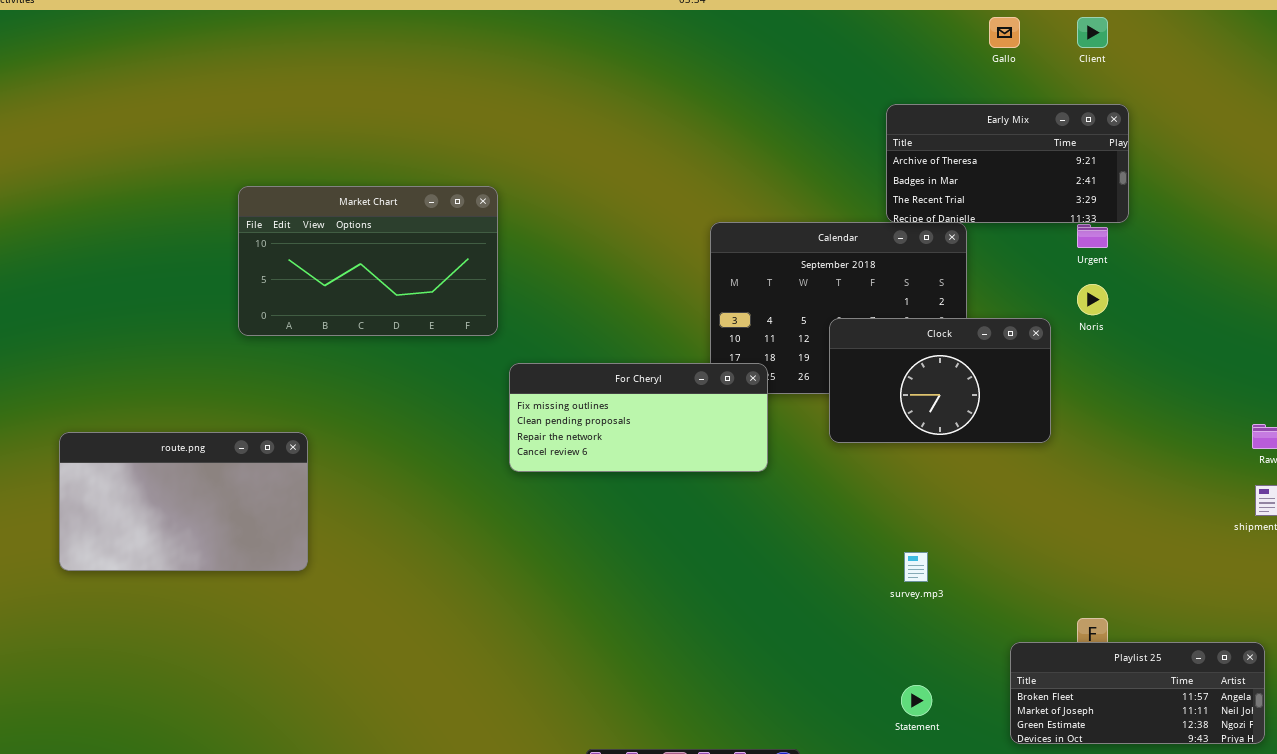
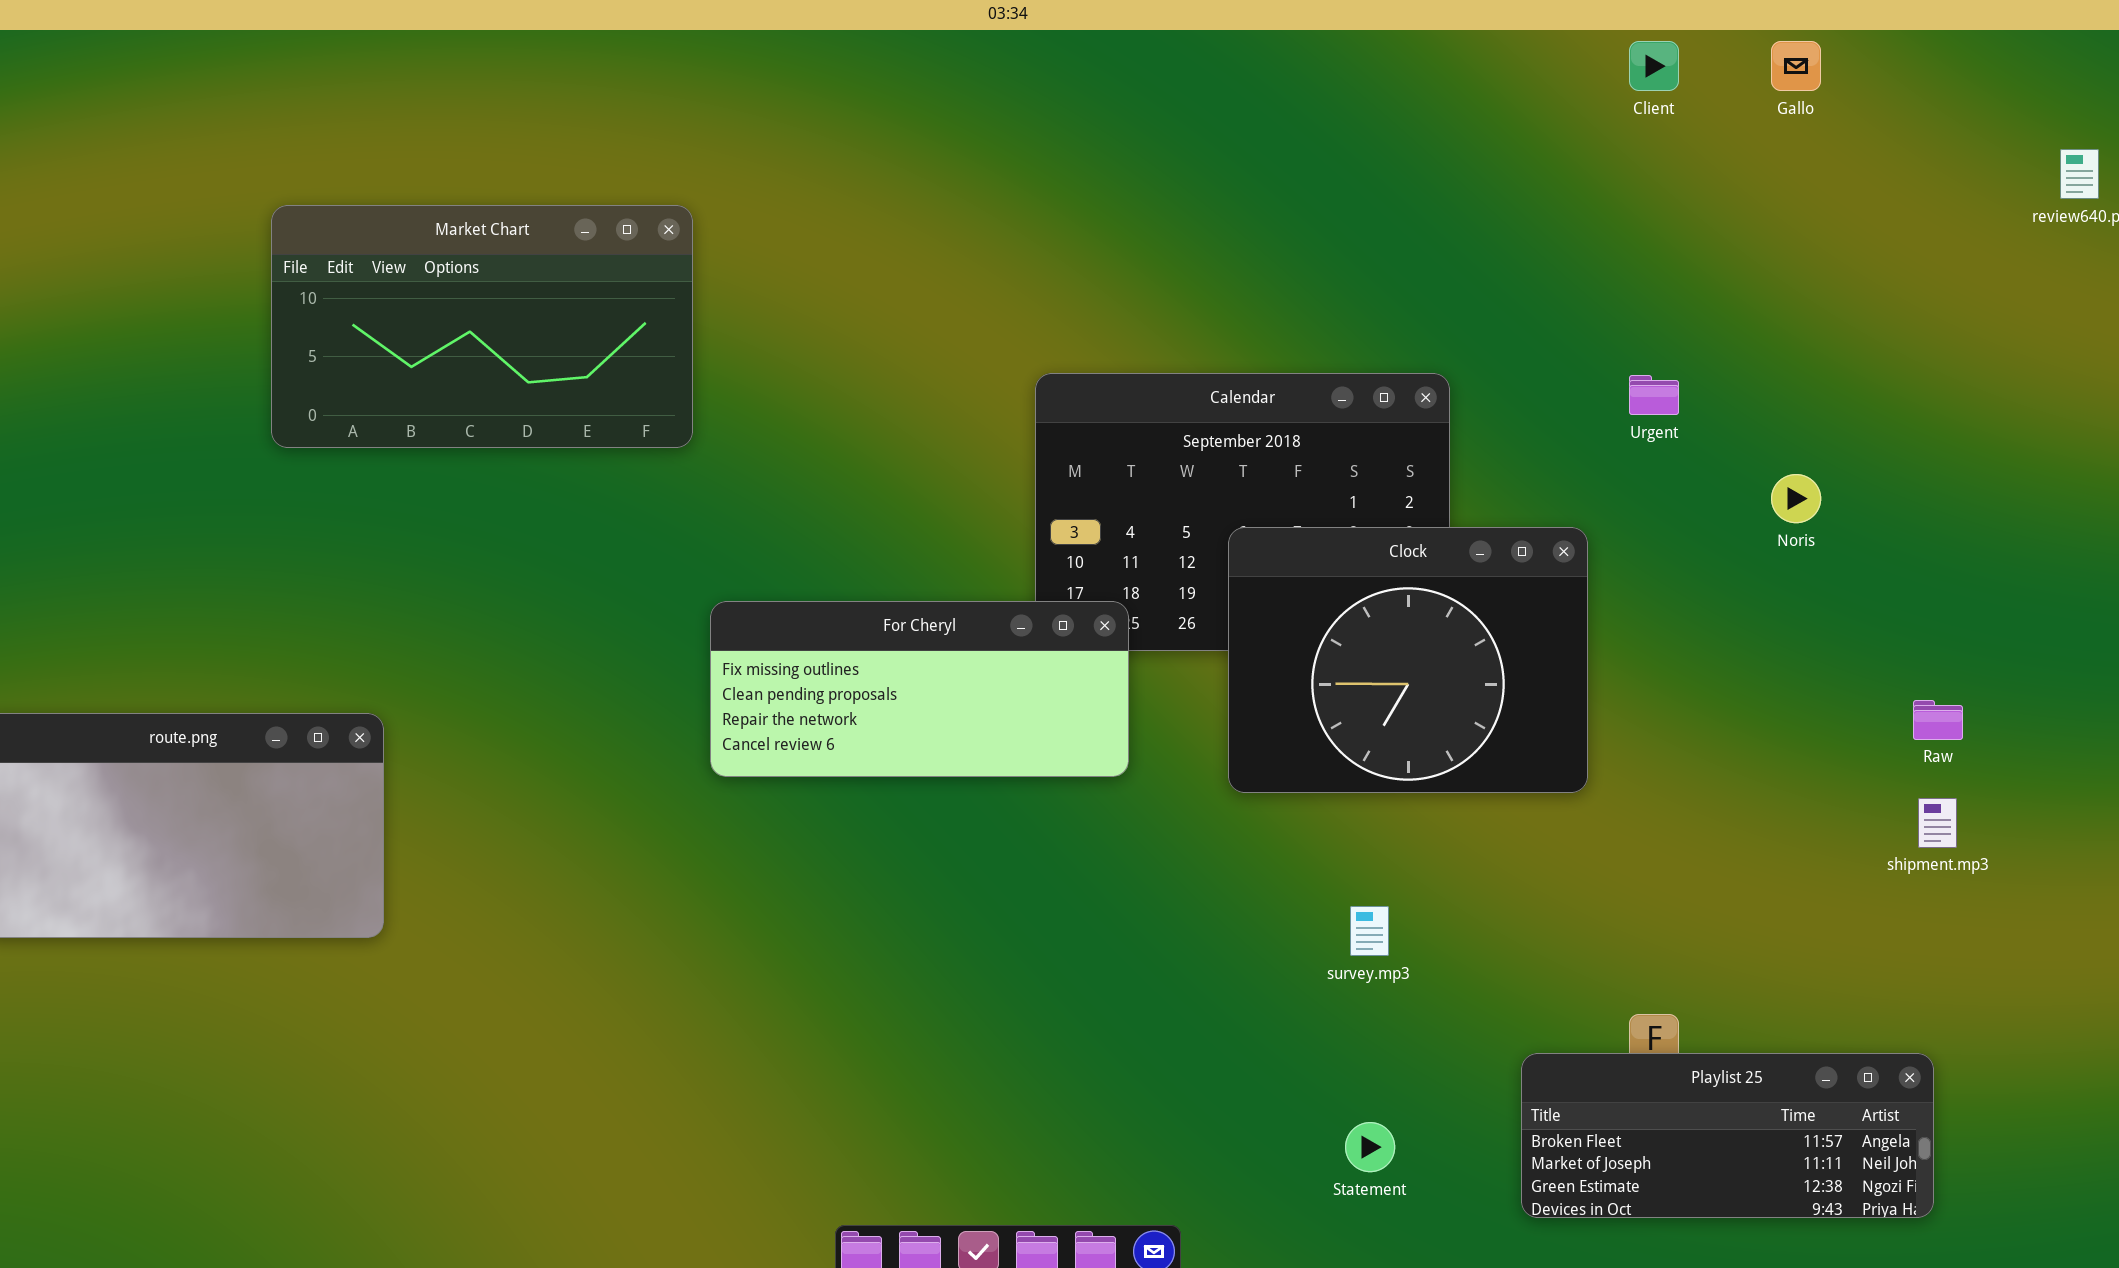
Gallo: [989,17,1020,48] -> [1771,41,1821,91], moved
Early Mix: [886,104,1129,223] -> none, closed
Market Chart: [238,186,498,336] -> [271,205,693,448], moved
Noris: [1077,284,1108,315] -> [1771,474,1821,523], moved
Clock: [829,318,1051,443] -> [1228,527,1588,793], resized

